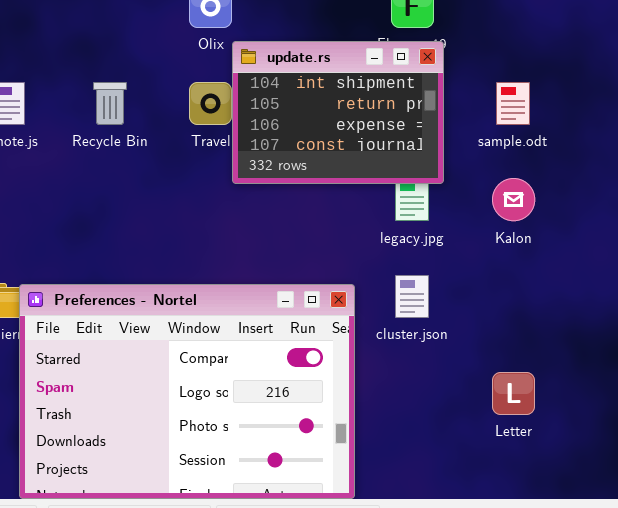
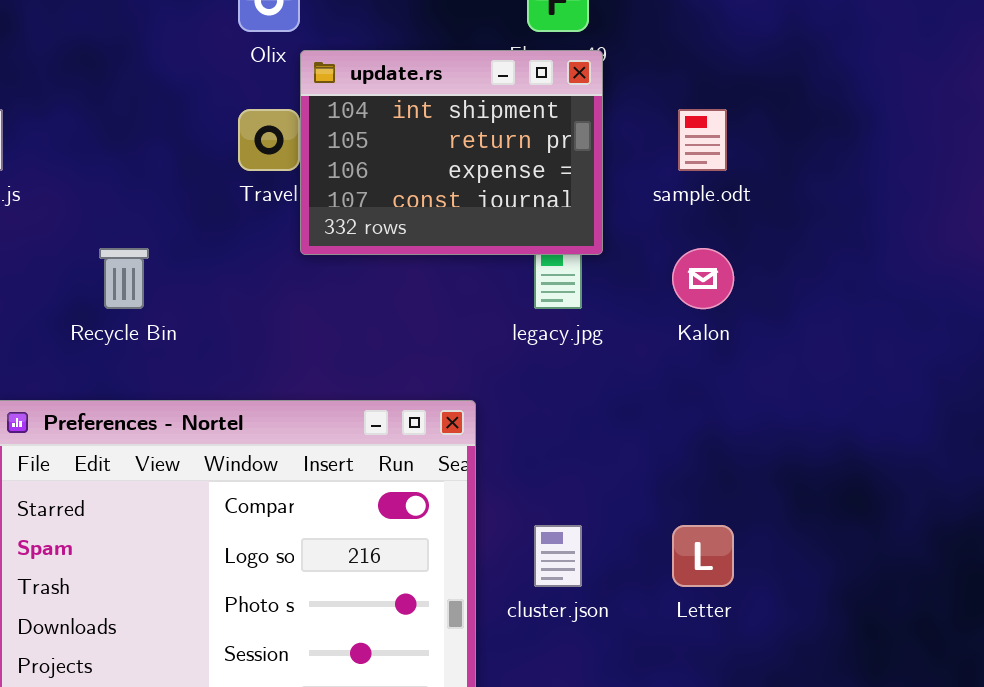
Recycle Bin: [93,82,127,125] -> [99,248,149,309], moved
cluster.json: [395,275,429,318] -> [534,525,582,587], moved

